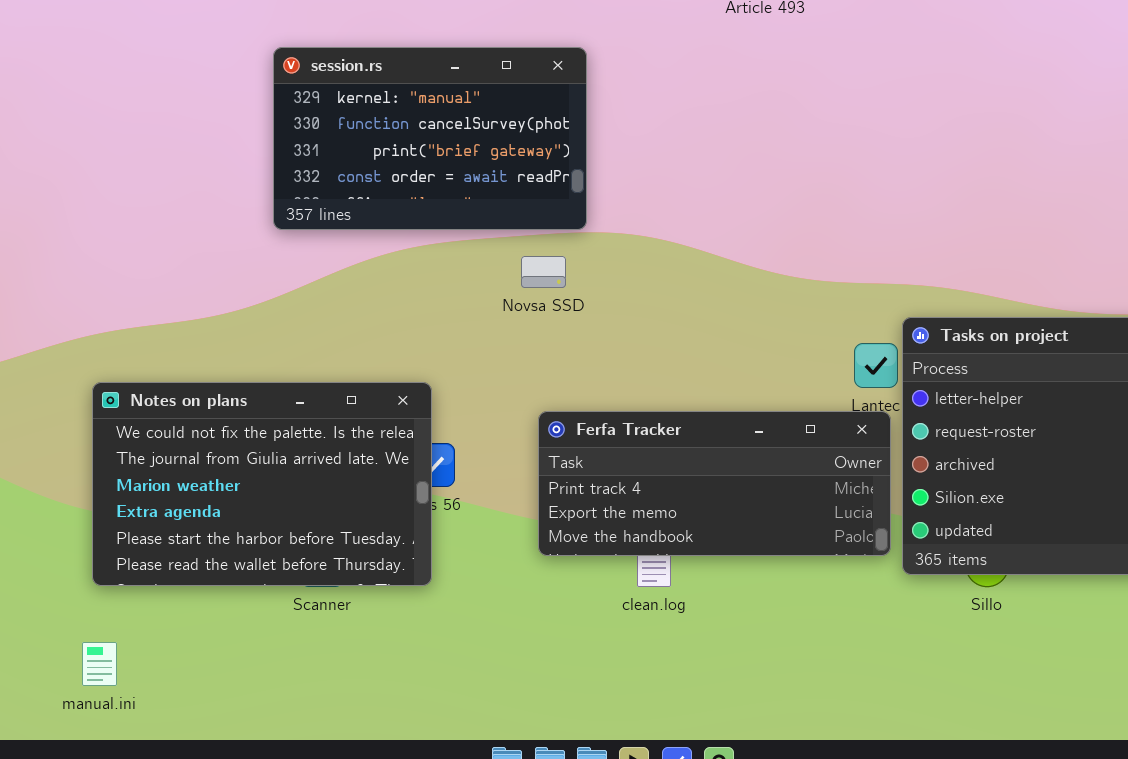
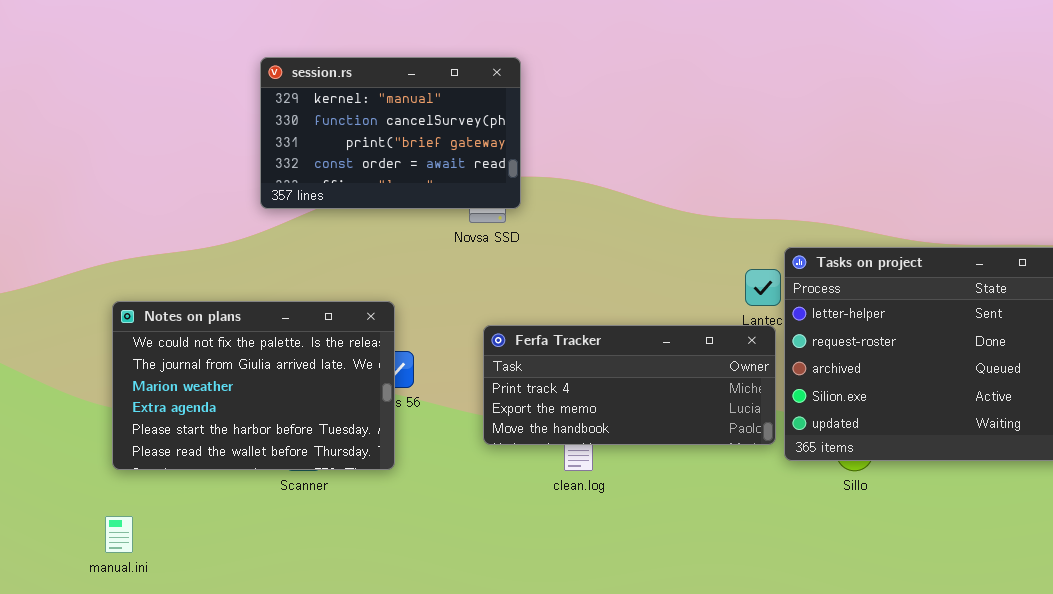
session.rs: [273,47,587,230] -> [260,57,521,209], moved

